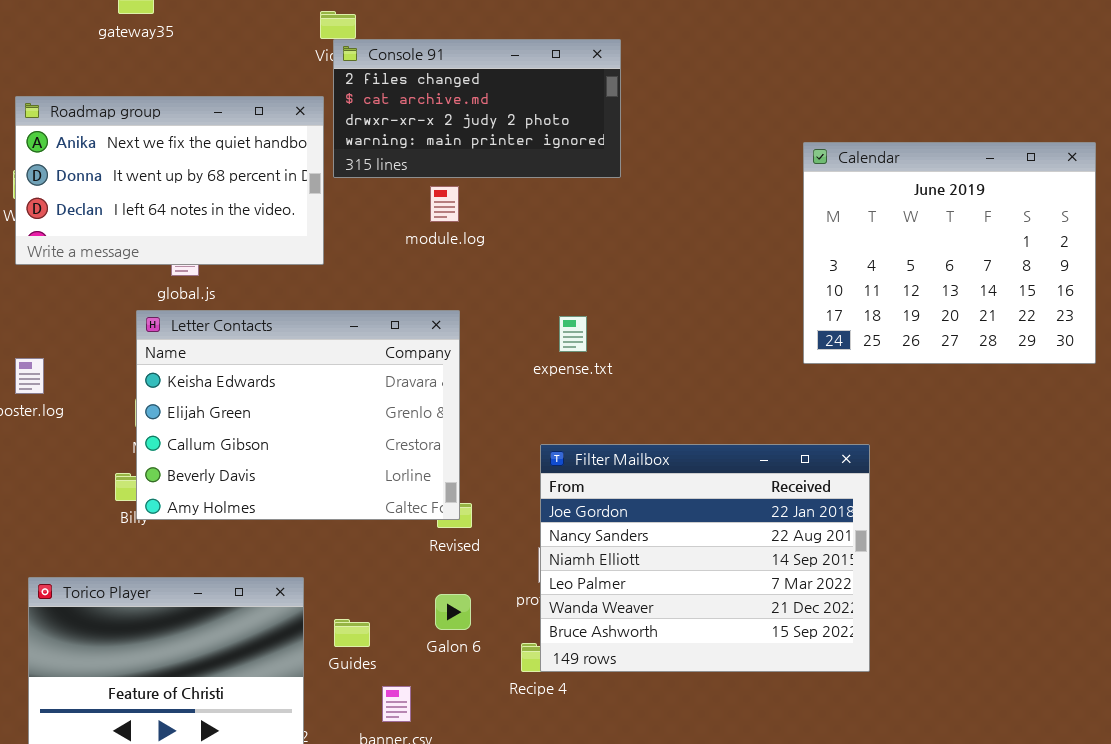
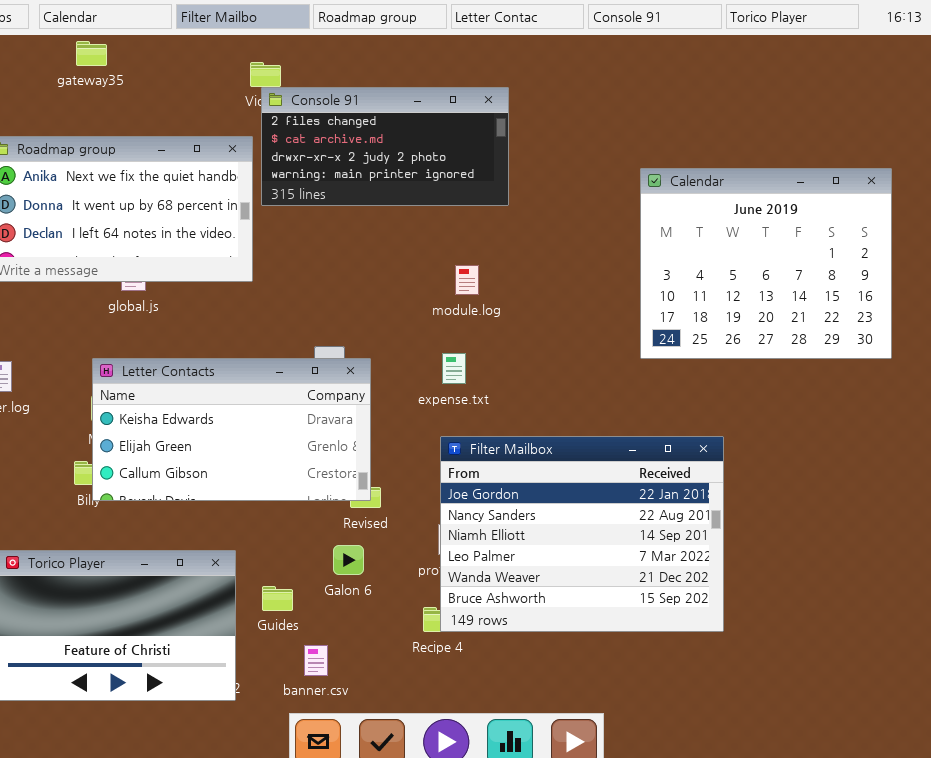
Calendar: [803,142,1096,364] -> [640,168,892,359], moved
module.log: [430,186,459,222] -> [455,265,479,295], moved
Letter Contacts: [136,310,460,520] -> [92,358,371,501], resized
expense.txt: [559,316,587,352] -> [442,353,466,384], moved
Galon 6: [435,594,471,630] -> [333,545,364,575], moved

